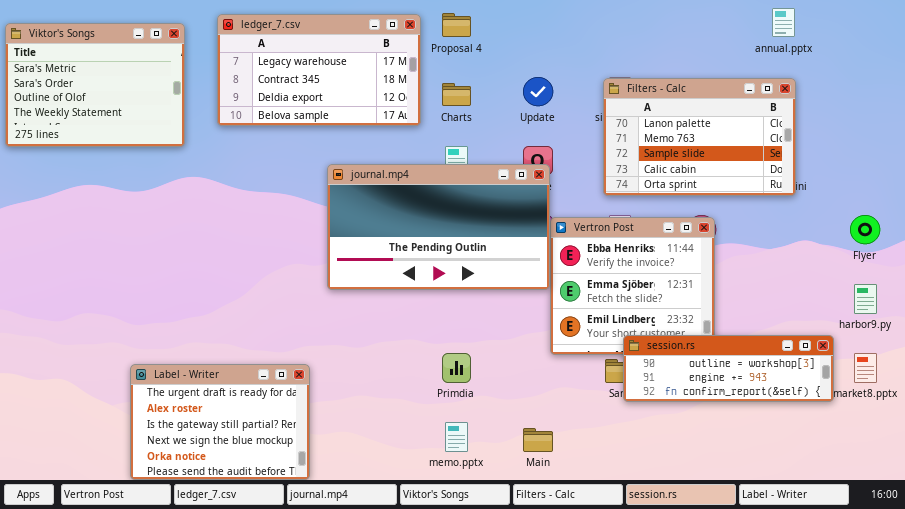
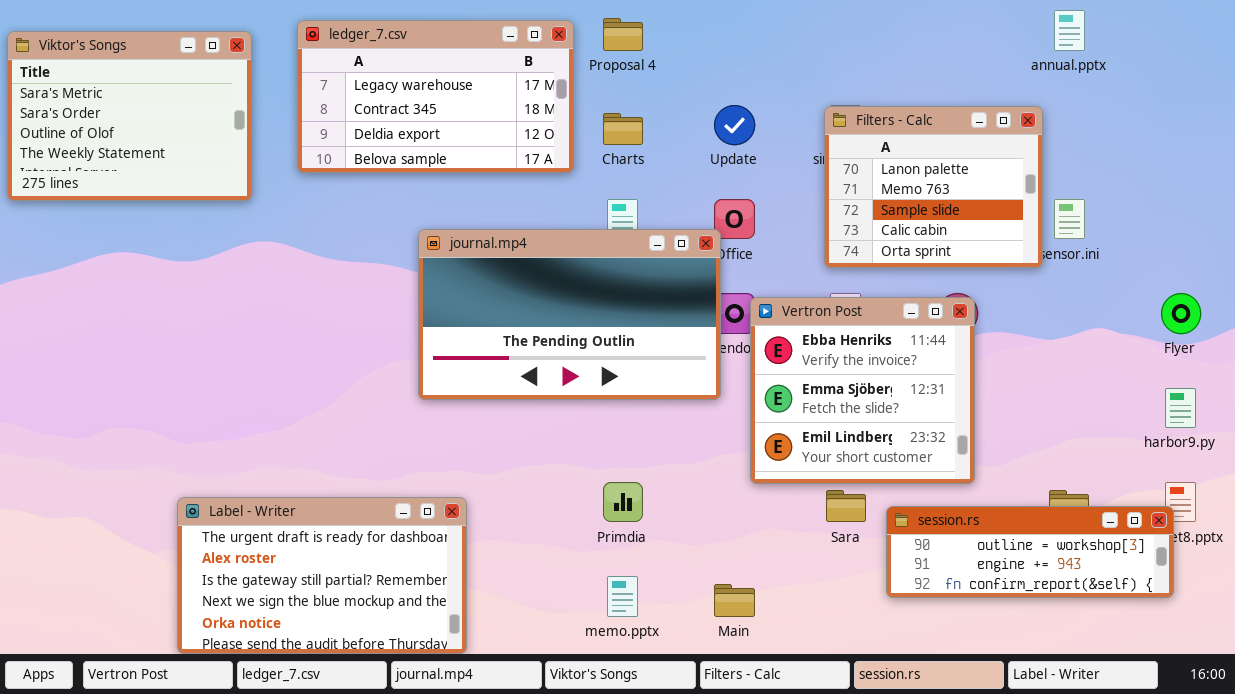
Filters - Calc: [603,78,796,196] -> [824,106,1043,268], resized
journal.mp4: [327,164,550,290] -> [418,229,721,400], moved
session.rs: [623,335,834,402] -> [886,506,1174,598], moved
Label - Writer: [130,364,310,480] -> [177,497,467,654], resized

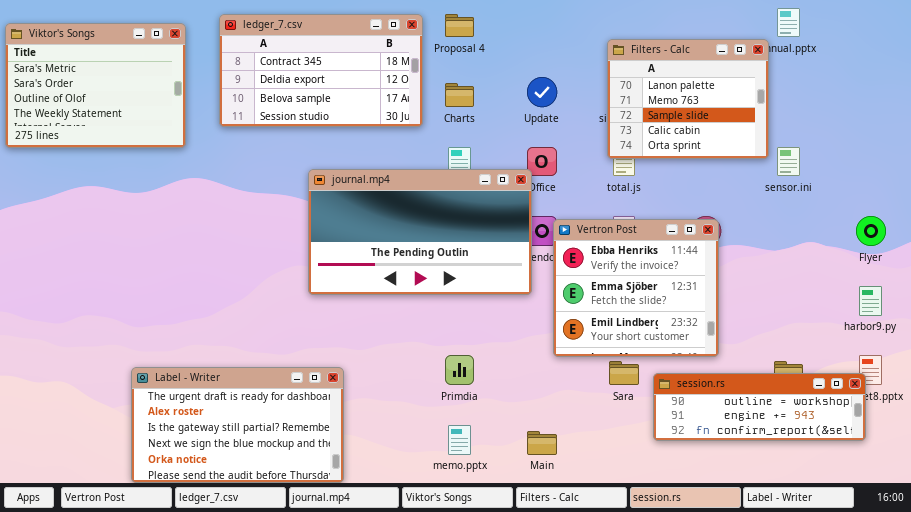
ledger_7.csv: [297,20,574,173] -> [219,14,423,127], scrolled down 1 row
Filters - Calc: [824,106,1043,268] -> [607,39,769,159], moved

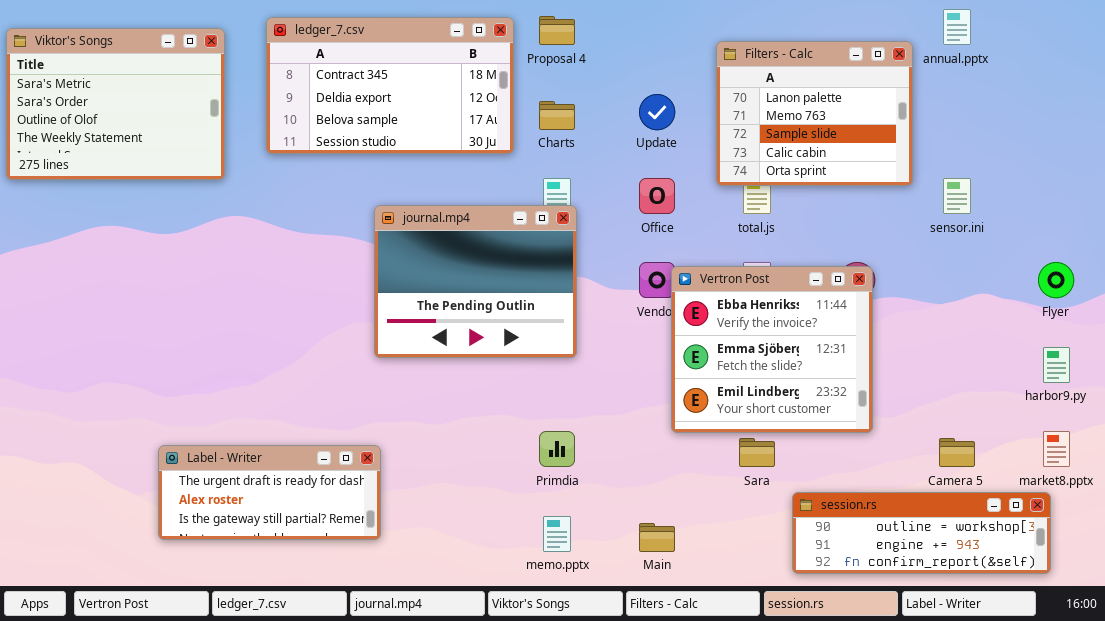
Filters - Calc: [607,39,769,159] -> [716,41,913,186], moved
journal.mp4: [308,169,532,295] -> [374,205,577,358], resized
Label - Writer: [131,367,344,483] -> [158,445,381,540], resized
session.rs: [653,373,866,441] -> [792,492,1051,574], moved

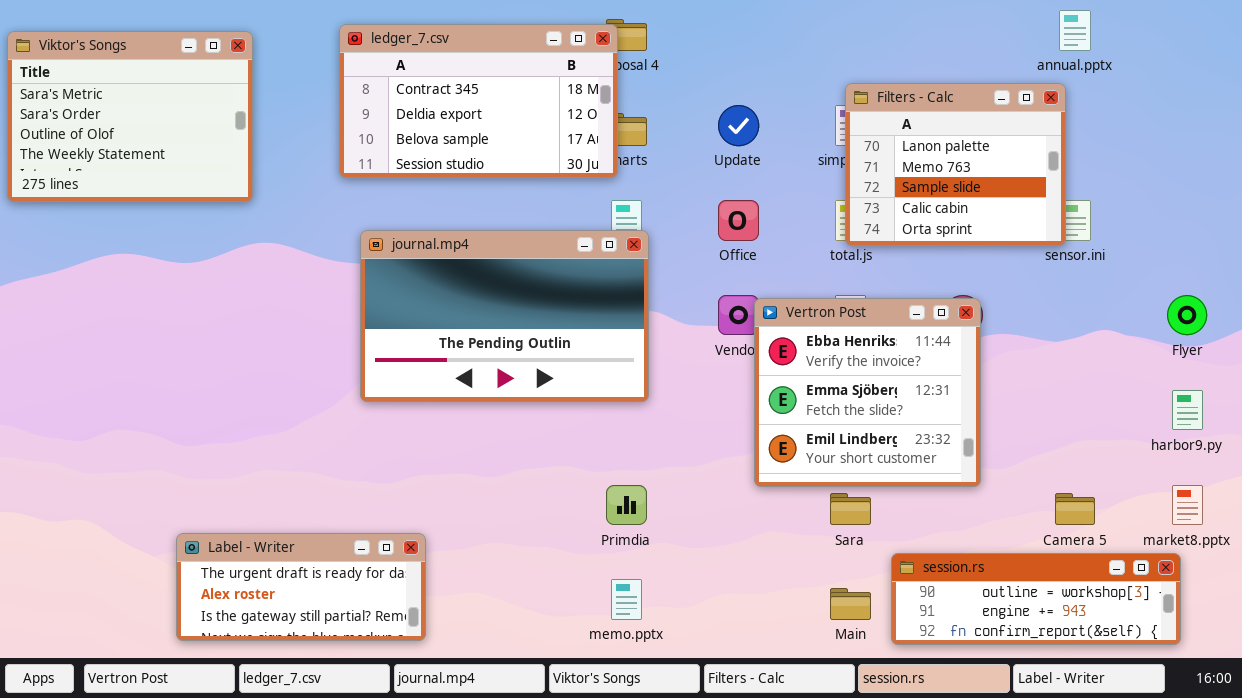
ledger_7.csv: [266,17,514,154] -> [339,24,618,178], moved
Filters - Calc: [716,41,913,186] -> [845,83,1066,246], moved
journal.mp4: [374,205,577,358] -> [360,230,649,402], resized
Label - Writer: [158,445,381,540] -> [176,533,426,641], moved
Main: [639,523,675,552] -> [830,588,871,620], moved

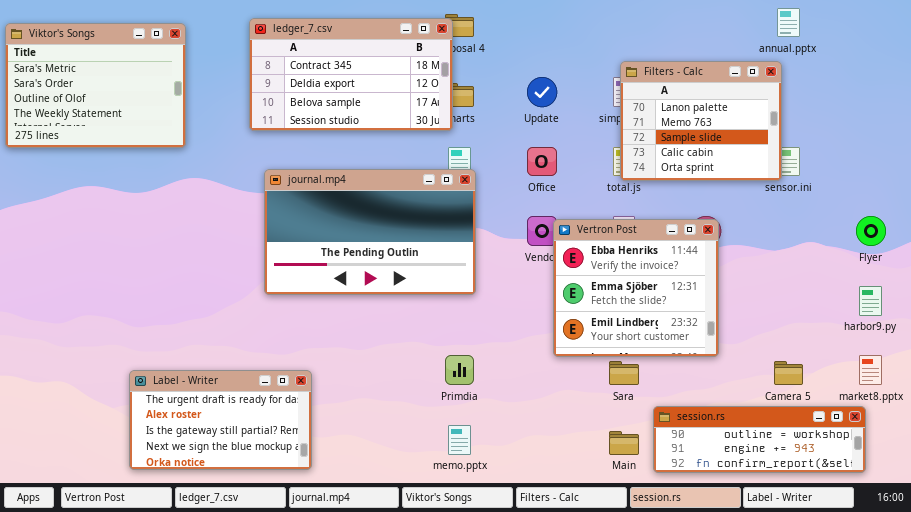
Label - Writer: [176,533,426,641] -> [129,370,312,470], resized

